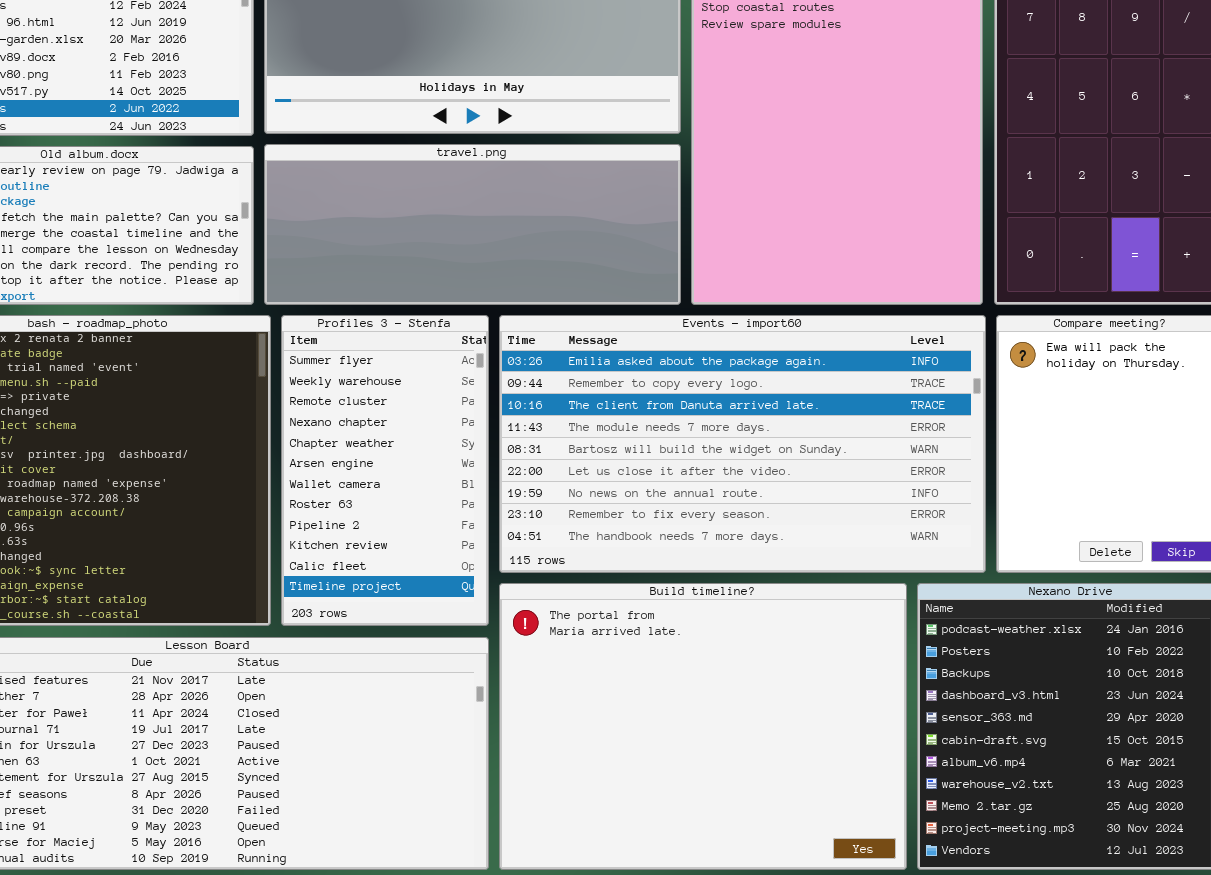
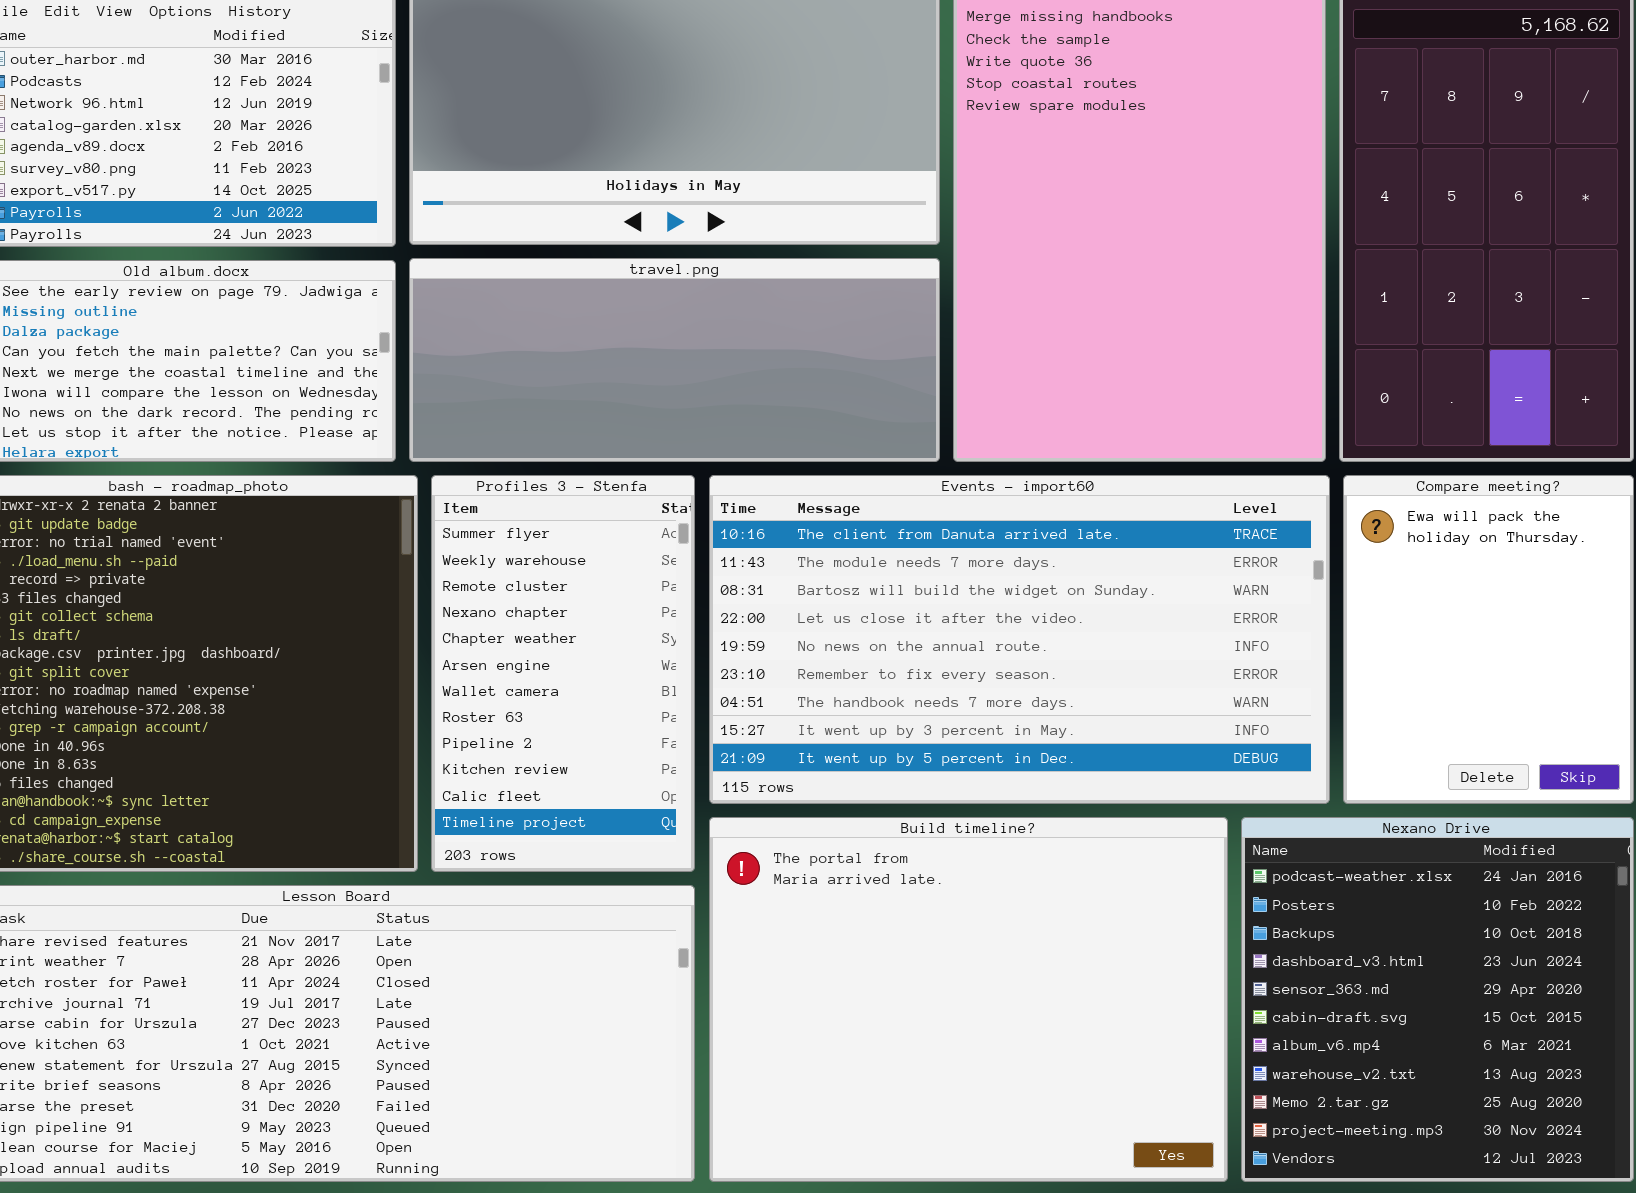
Events - import60: [499,315,986,573] -> [709,475,1330,804], scrolled down 2 rows

